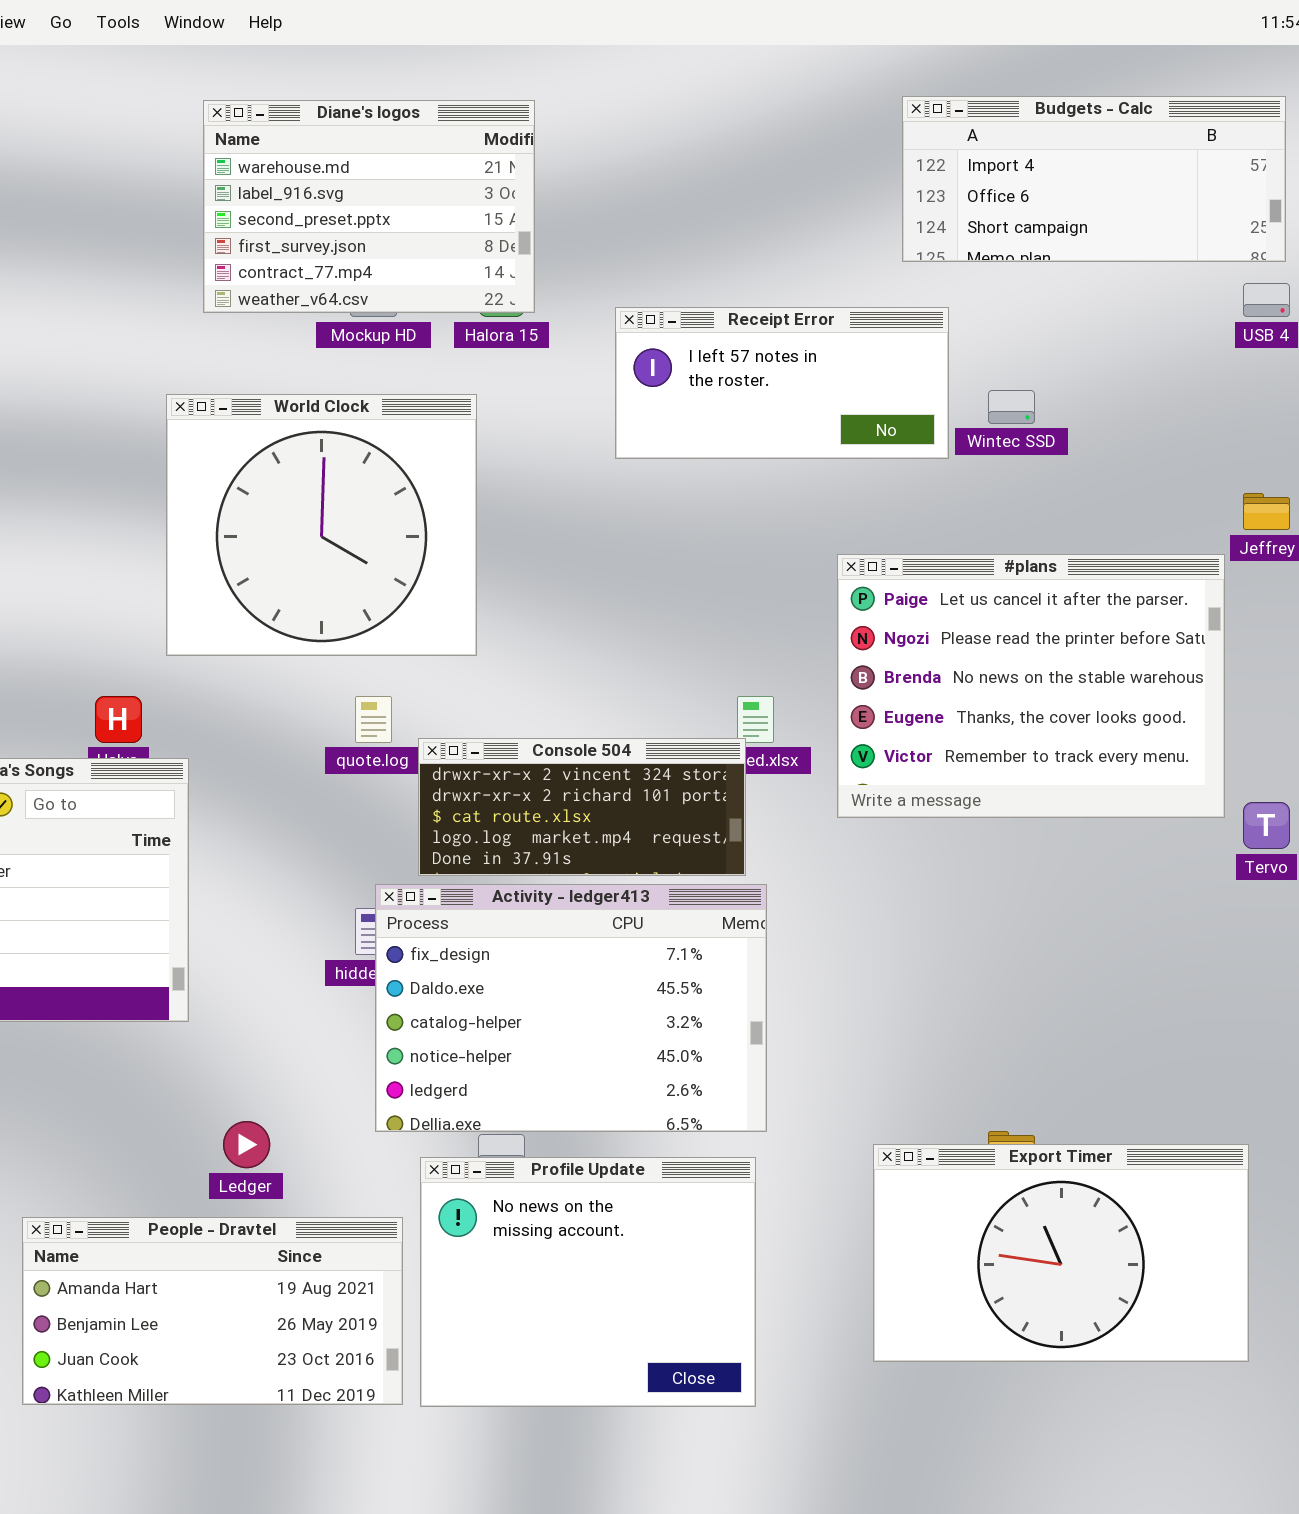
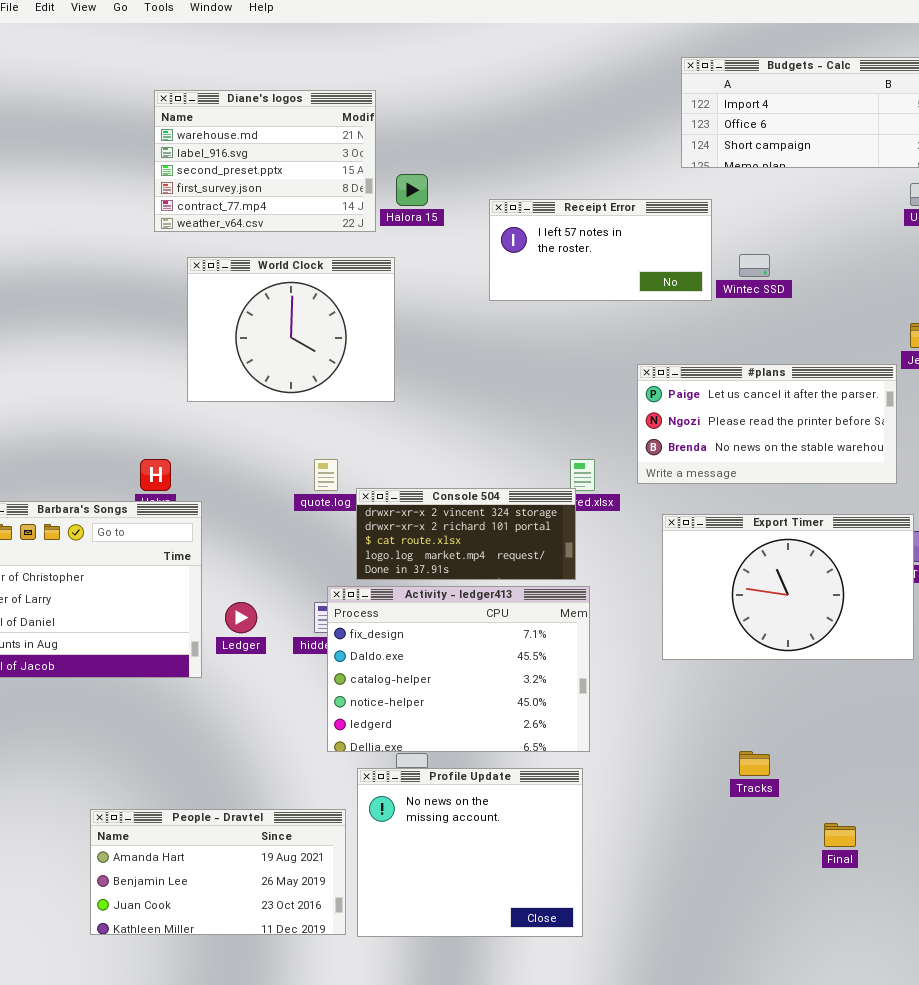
Diane's logos: [203,100,535,313] -> [154,90,376,232], moved
World Clock: [166,394,477,656] -> [187,257,395,402], resized
#plans: [837,554,1225,818] -> [637,364,897,484], resized
Ledger: [223,1121,270,1168] -> [225,602,257,633], moved
Export Timer: [873,1144,1249,1362] -> [662,514,914,660], moved

